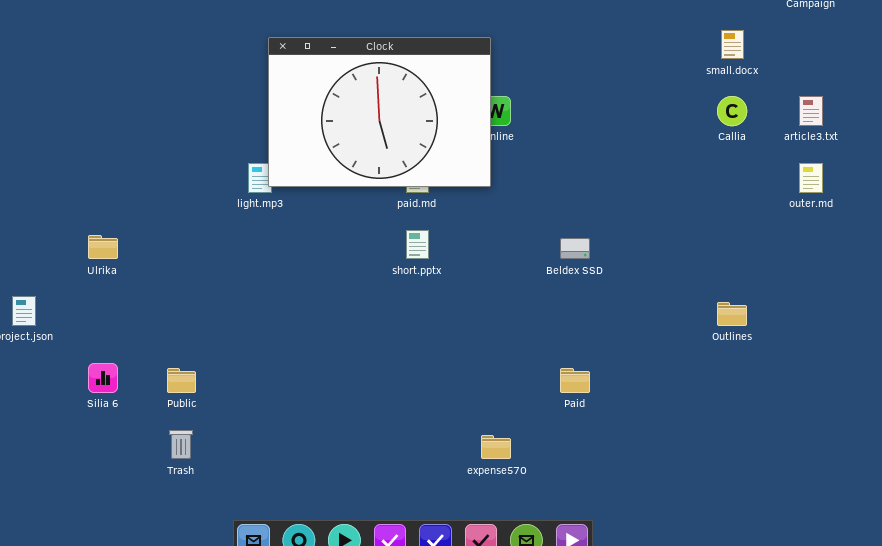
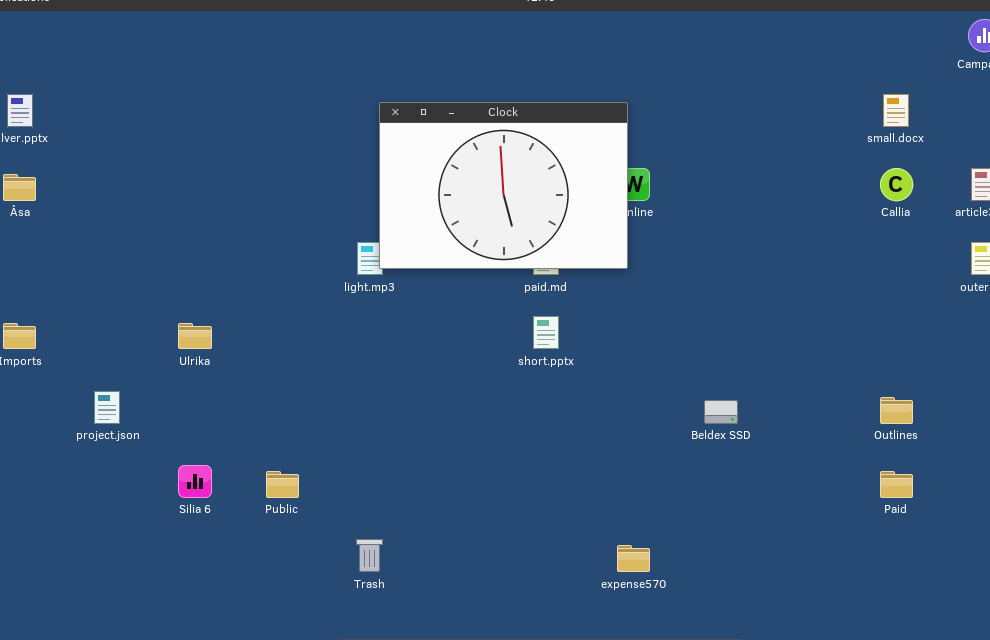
Beldex SSD: [560,238,590,259] -> [704,400,738,424], moved
Paid: [560,368,590,393] -> [880,471,913,498], moved
Trash: [169,430,193,459] -> [356,539,383,572], moved

